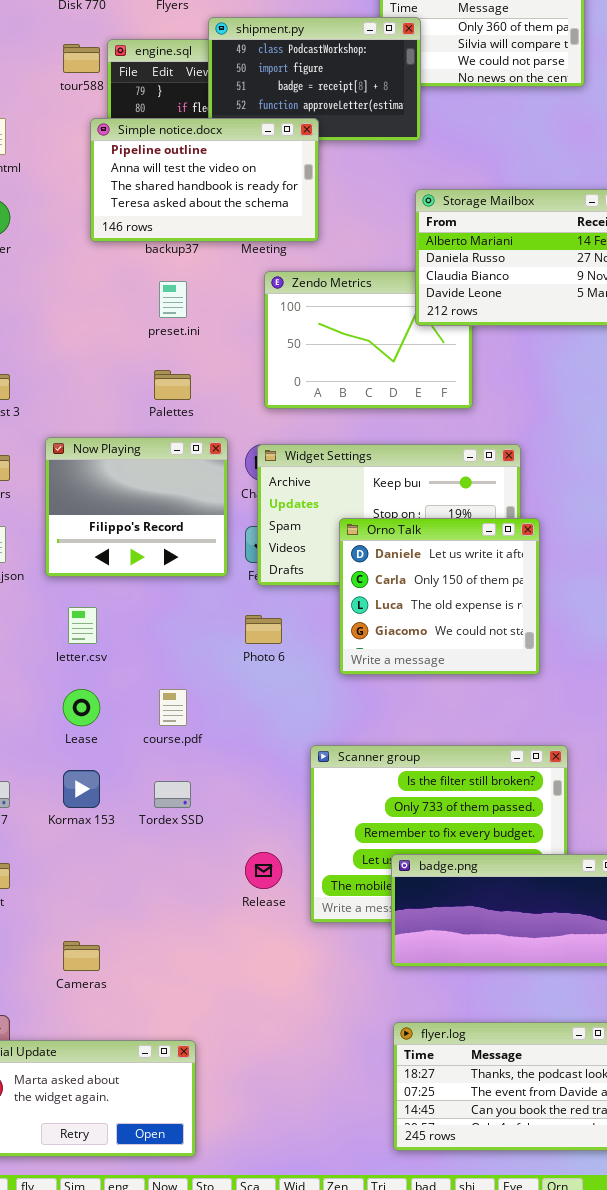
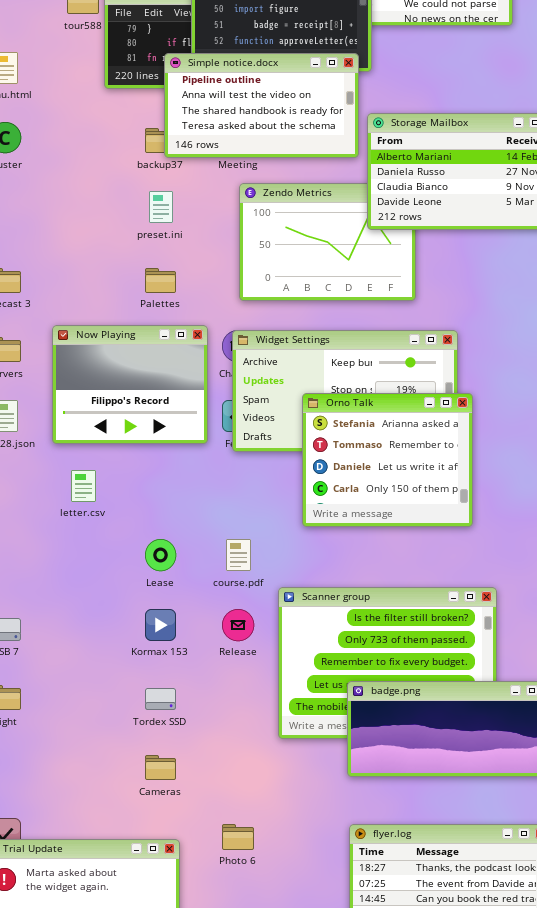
Simple notice.docx: [90,118,319,242] -> [164,53,359,158], moved
Orno Talk: [339,518,540,675] -> [302,393,473,527], scrolled up 2 rows
Photo 6: [245,615,282,644] -> [222,824,254,850], moved
Lease: [63,689,100,726] -> [145,539,176,571], moved
course.pdf: [159,689,187,726] -> [226,539,251,571], moved
Kormax 153: [63,770,100,808] -> [145,609,176,641], moved
Tordex SSD: [154,781,191,808] -> [145,688,176,710], moved
Release: [245,852,282,889] -> [222,609,254,641], moved
Cameras: [63,941,100,971] -> [145,755,176,780], moved

